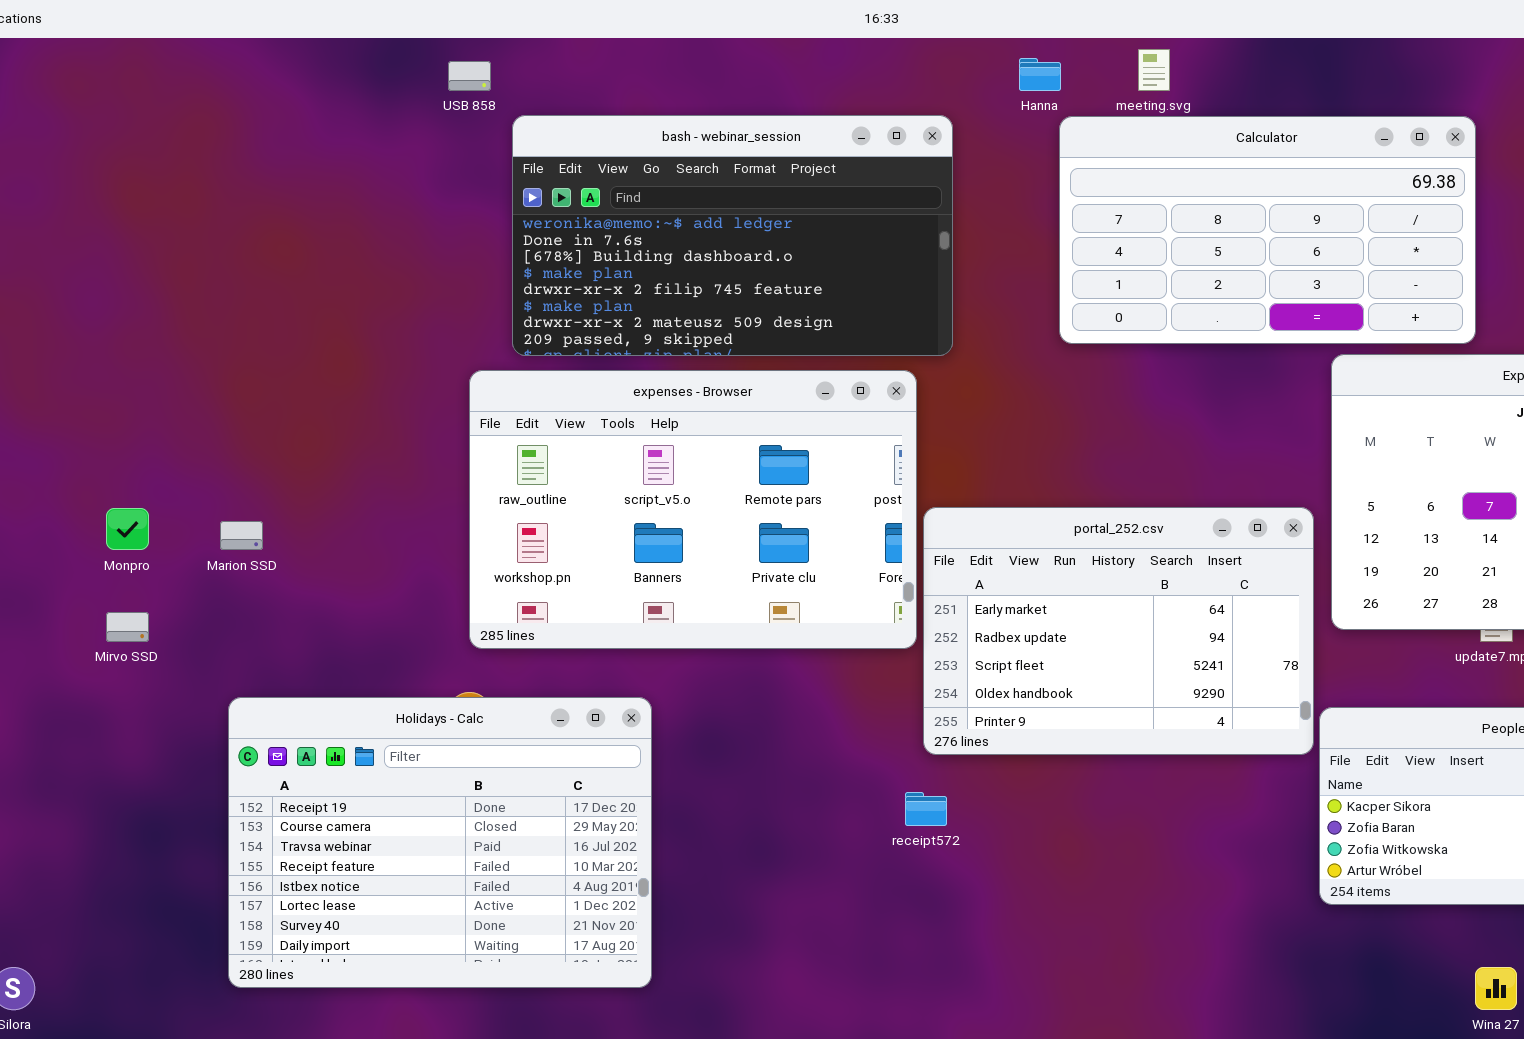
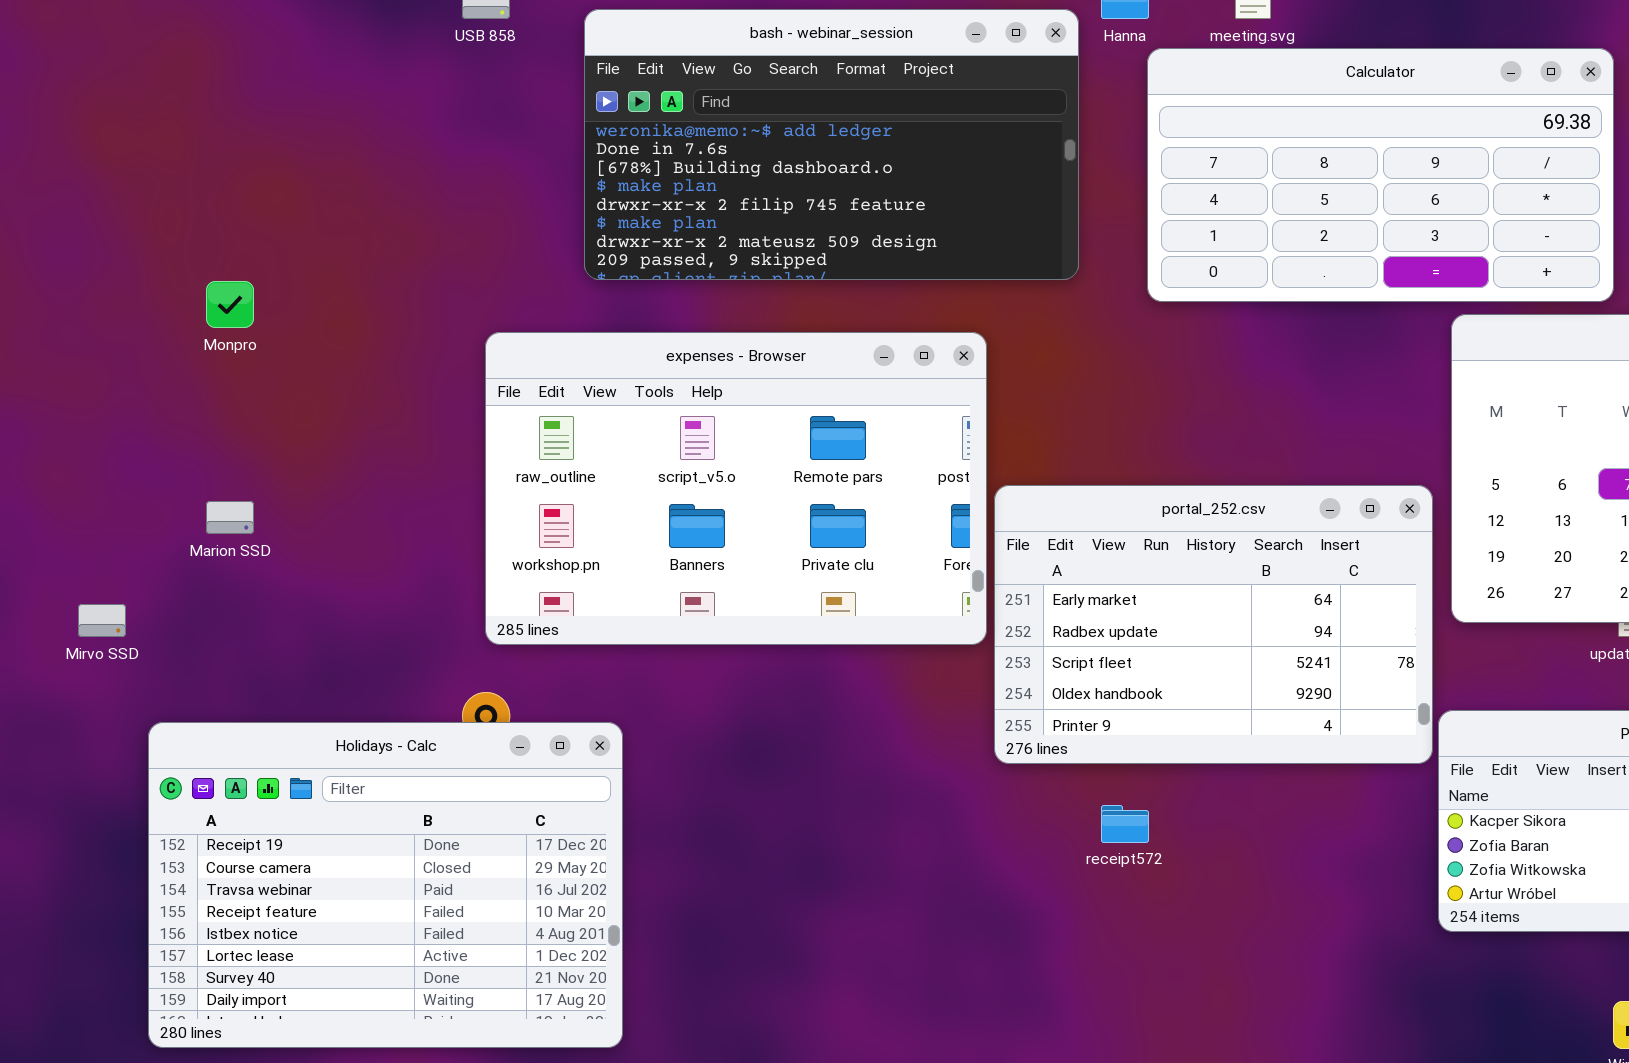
bash - webinar_session: [512,115,953,356] -> [584,9,1079,280], moved
Monpro: [106,508,149,550] -> [206,281,254,328], moved
Holidays - Calc: [228,697,652,988] -> [148,722,623,1048], moved
receipt572: [905,792,947,826] -> [1101,805,1149,843], moved

